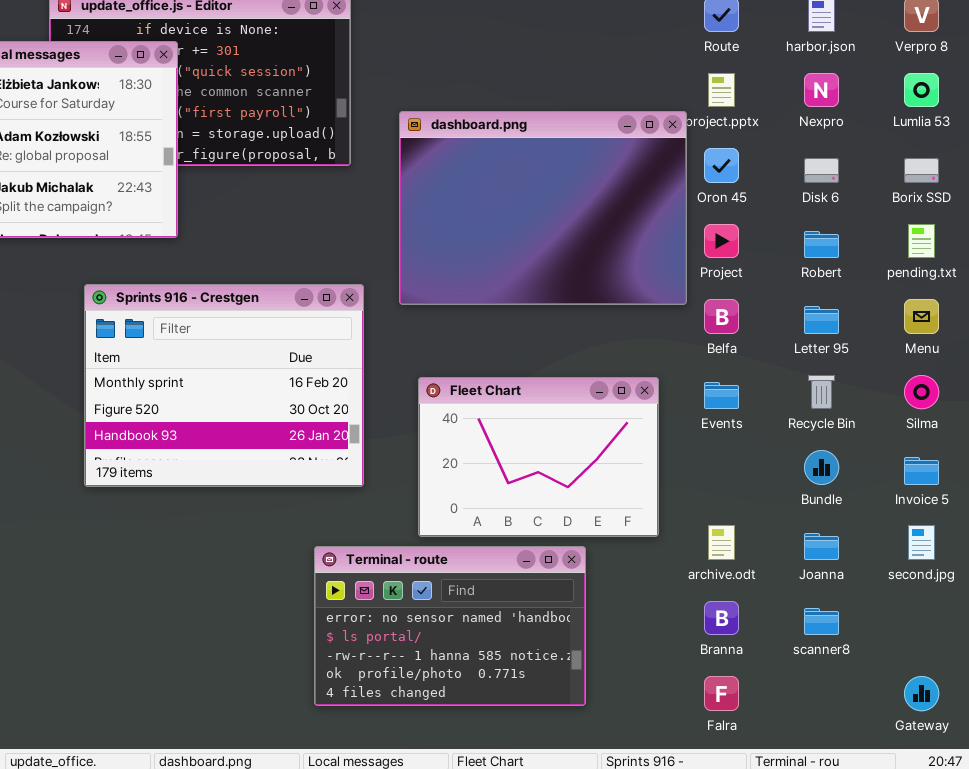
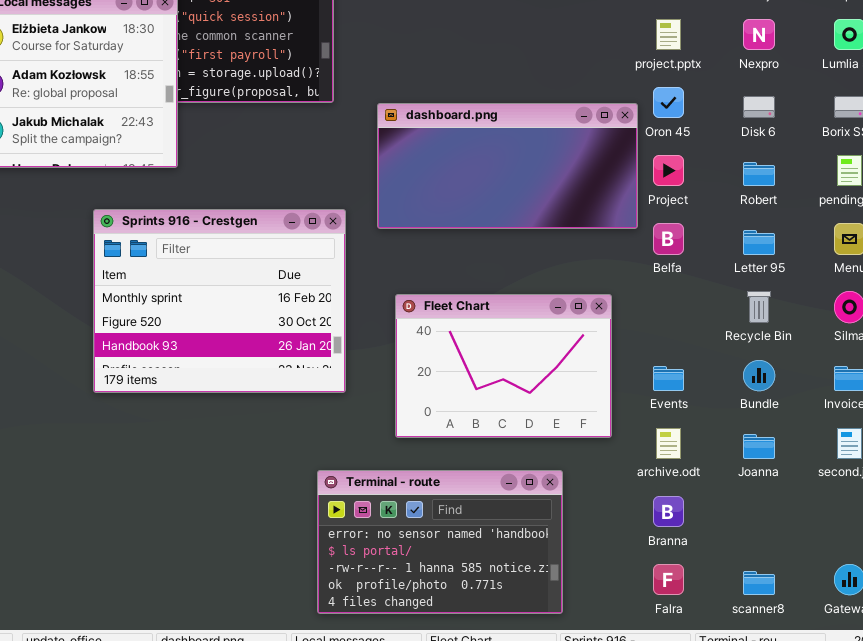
dashboard.png: [399,111,687,305] -> [377,103,638,229], resized
Events: [704,382,739,409] -> [653,366,684,391], moved
Terminal - route: [314,546,586,706] -> [317,470,563,614], moved
scanner8: [804,608,839,635] -> [743,571,775,595], moved

